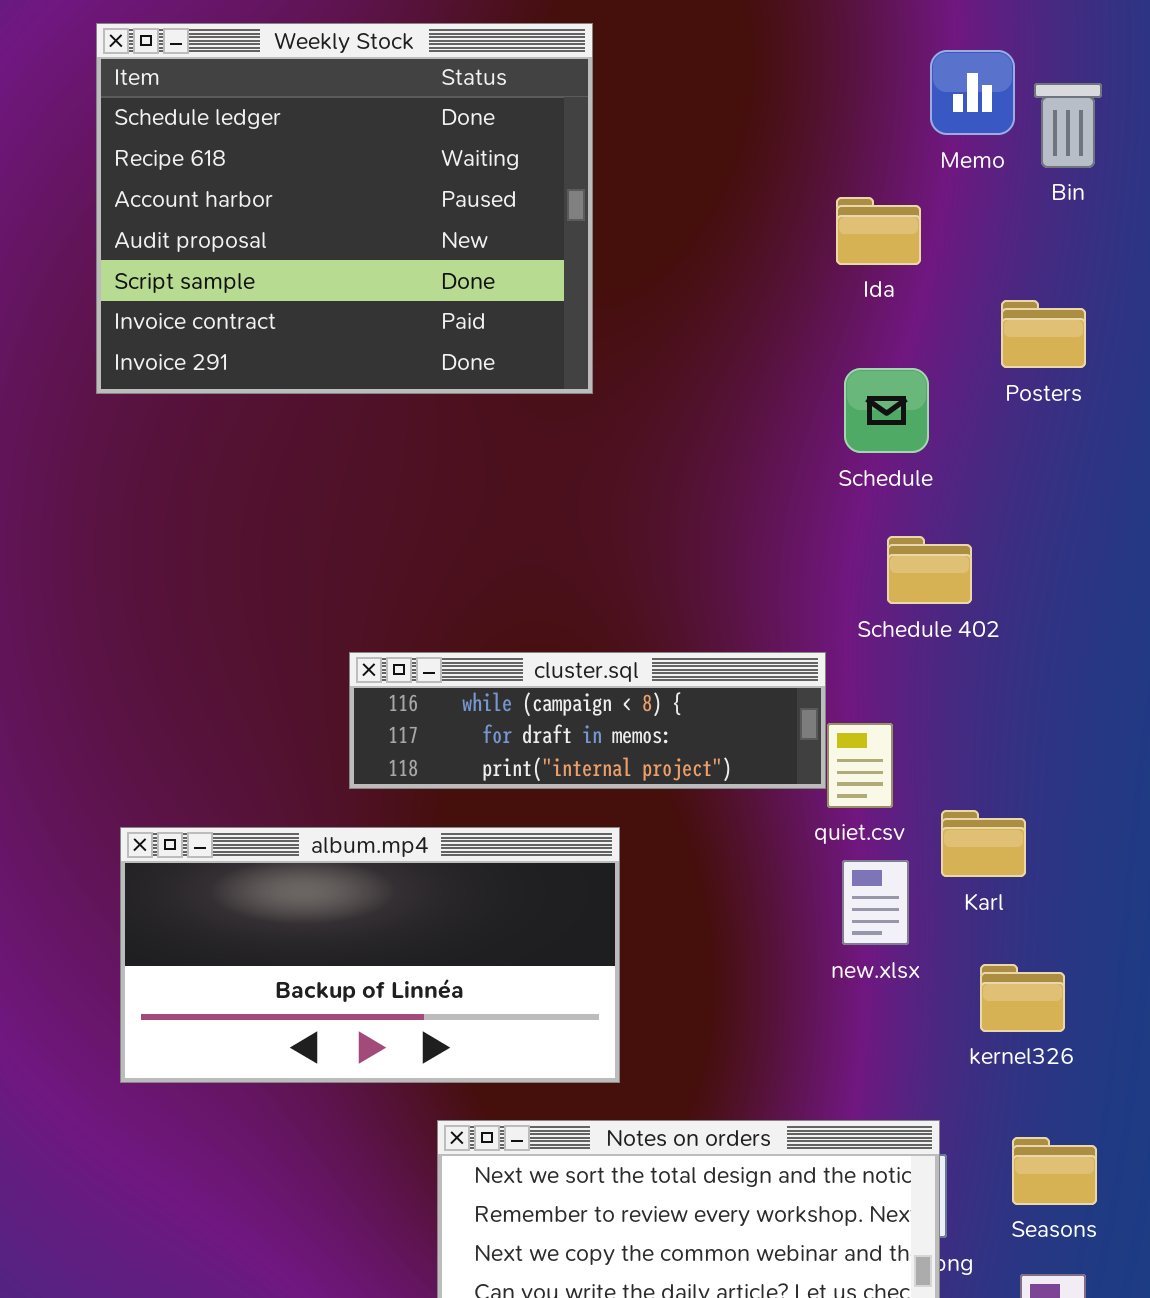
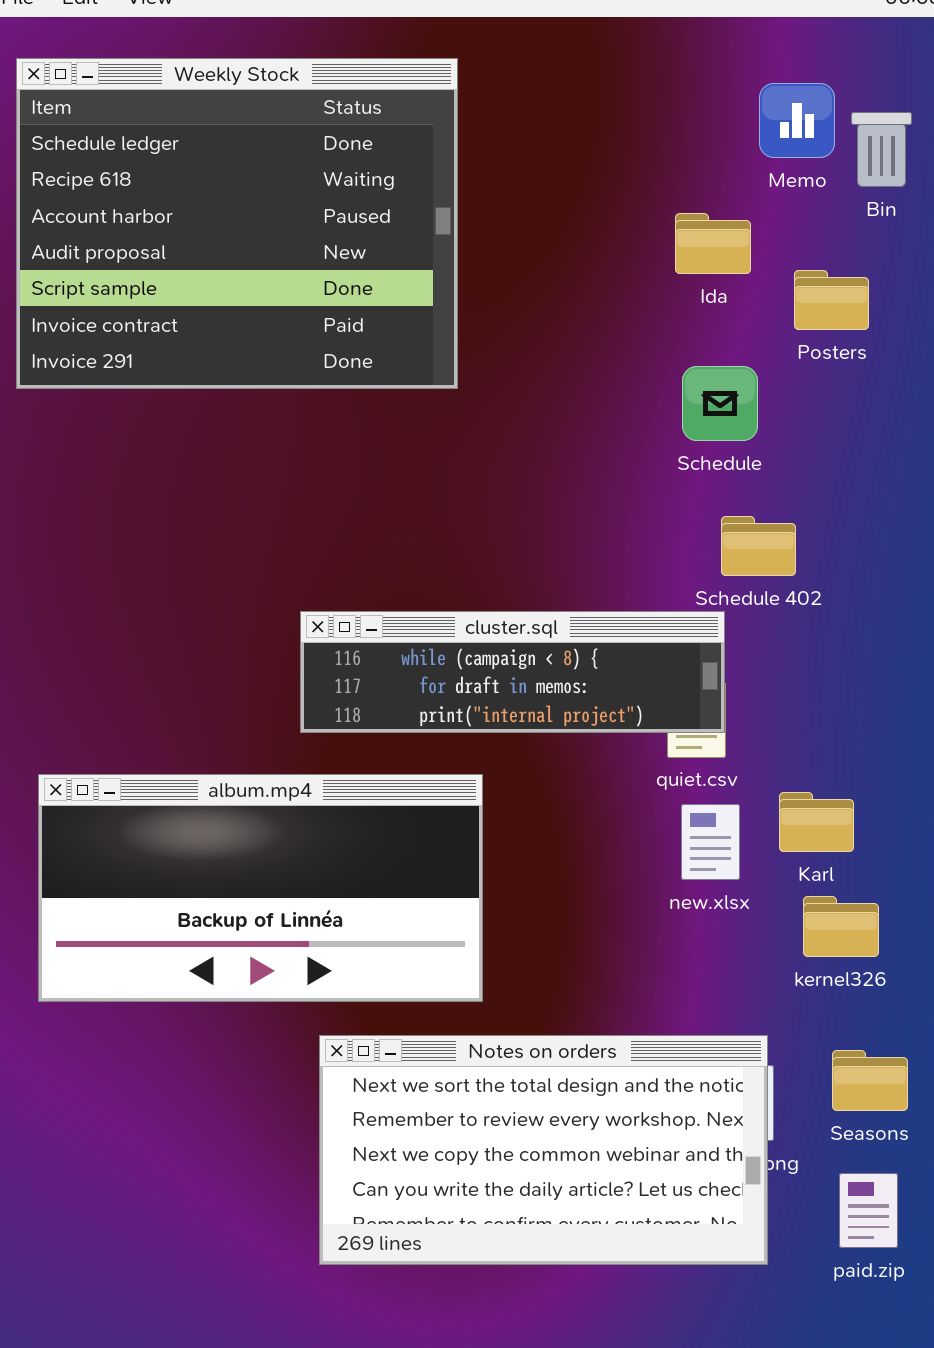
Posters: [1001,300,1086,368] -> [794,270,869,330], moved
cluster.sql: [349,652,826,789] -> [300,611,725,733], moved
Karl: [941,810,1026,877] -> [779,792,854,852], moved

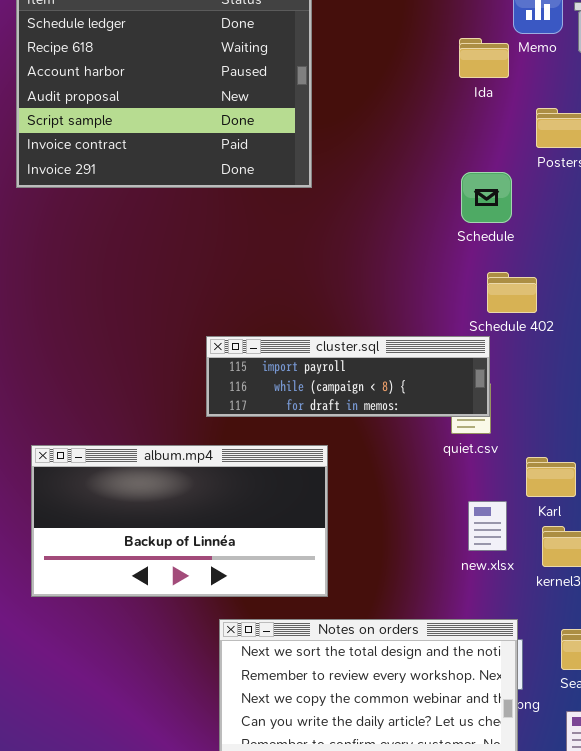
Ida: [675,213,751,274] -> [459,38,509,78], moved
cluster.sql: [300,611,725,733] -> [206,336,490,417], scrolled up 1 row
new.xlsx: [681,804,740,880] -> [468,501,507,551], moved

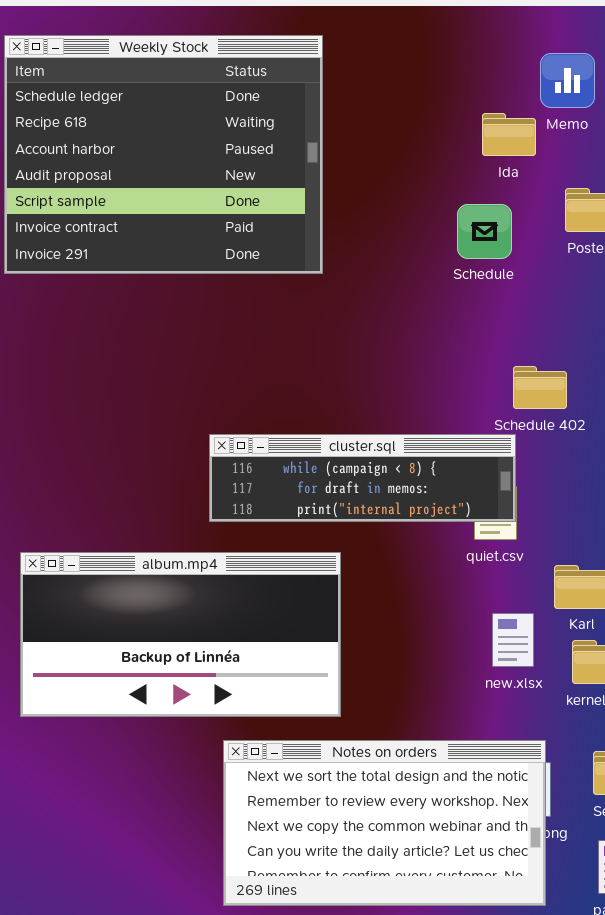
Schedule: [461,172,512,223] -> [457,204,512,259], moved
cluster.sql: [206,336,490,417] -> [209,434,516,522], scrolled down 1 row

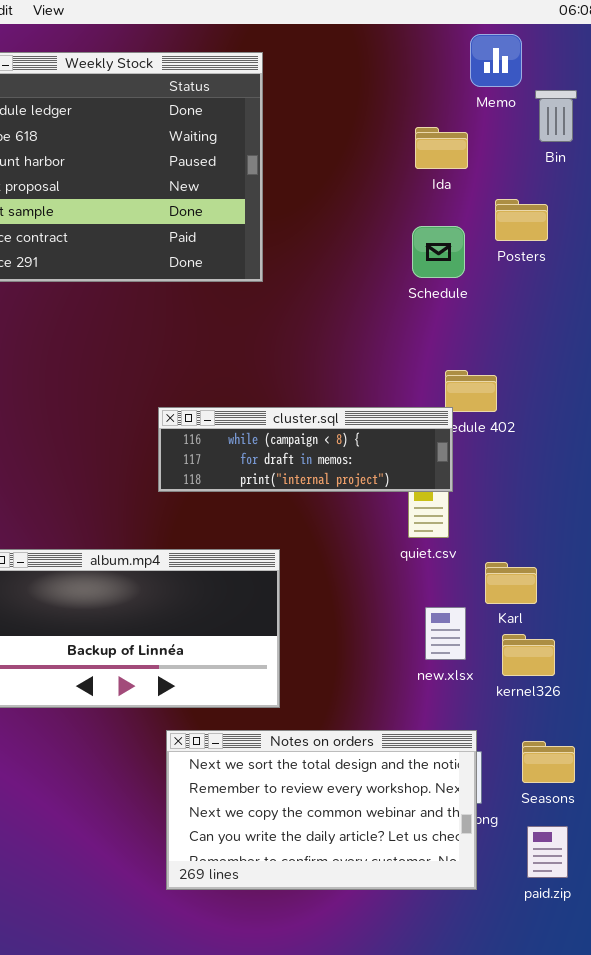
Memo: [540,53,595,108] -> [470,34,522,87], moved
Schedule: [457,204,512,259] -> [412,226,465,278], moved
cluster.sql: [209,434,516,522] -> [158,407,453,492], moved

